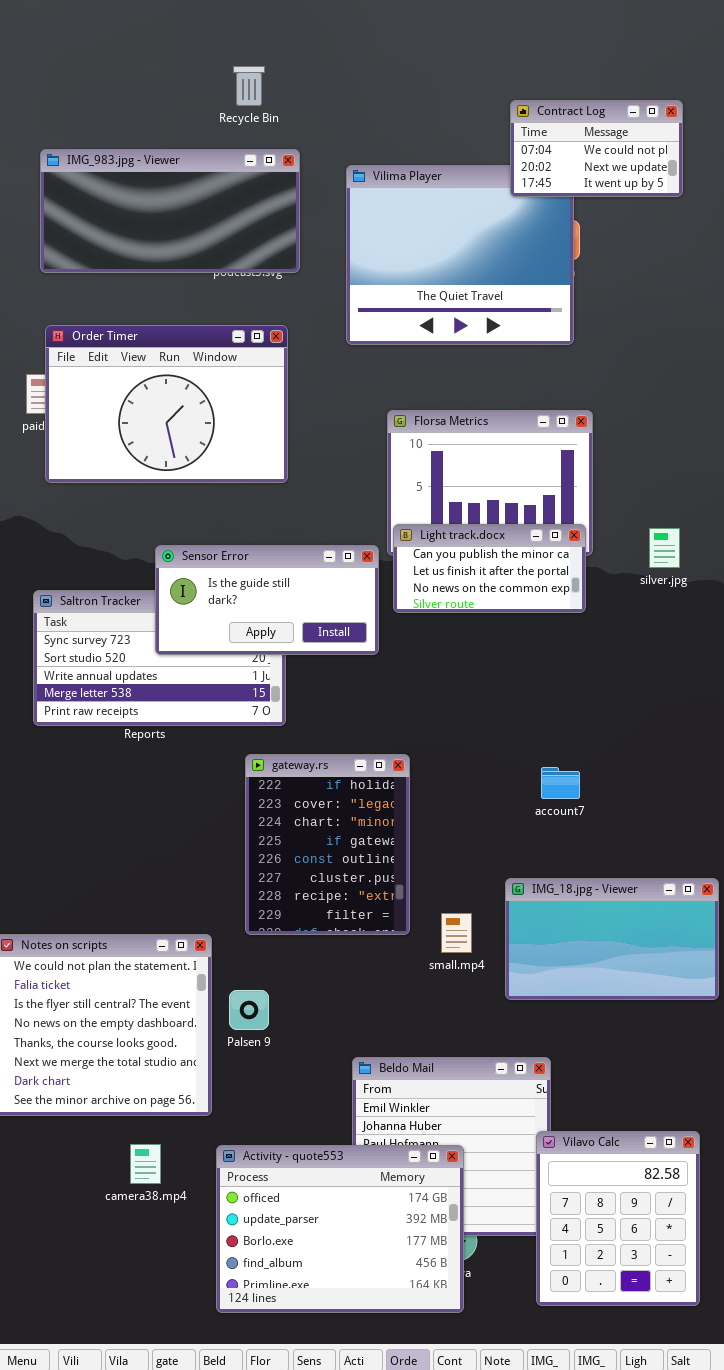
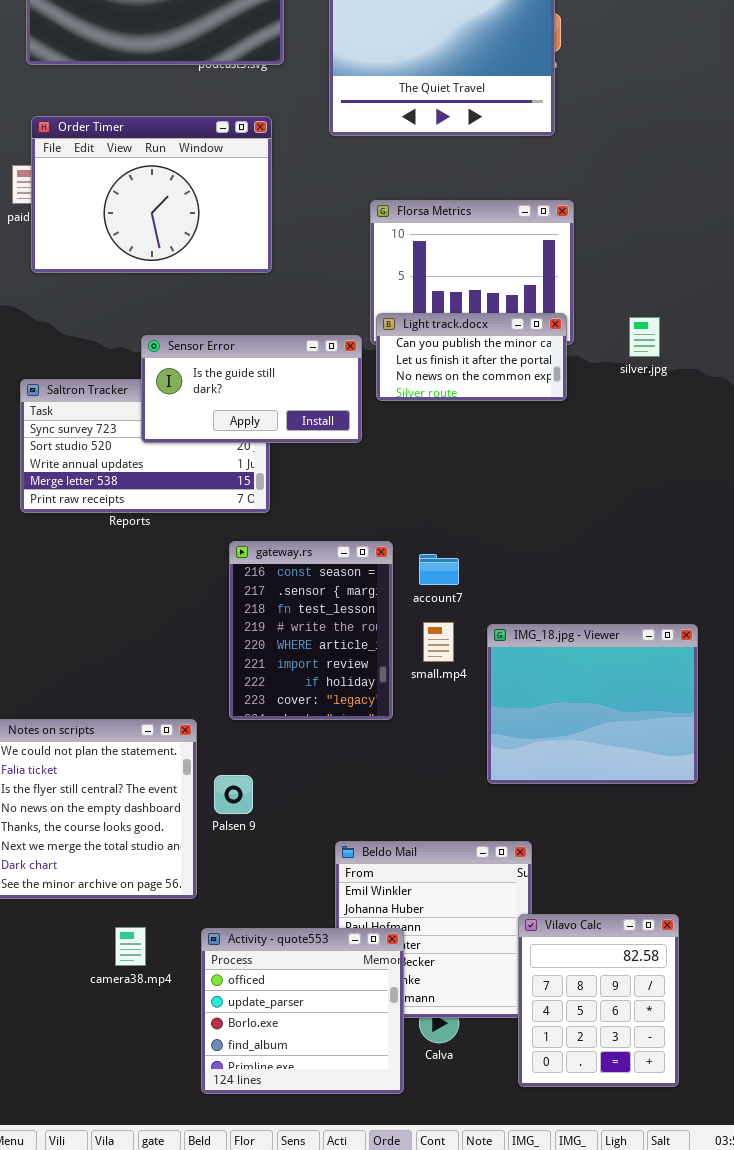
gateway.rs: [245,754,410,935] -> [229,541,393,720], scrolled up 6 rows
account7: [541,767,580,799] -> [419,554,459,585], moved
IMG_18.jpg - Viewer: [505,878,719,1000] -> [487,624,698,784], resized
small.mp4: [441,913,472,953] -> [423,622,454,662], moved
Activity - quote553: [216,1145,464,1313] -> [201,928,404,1094], resized

